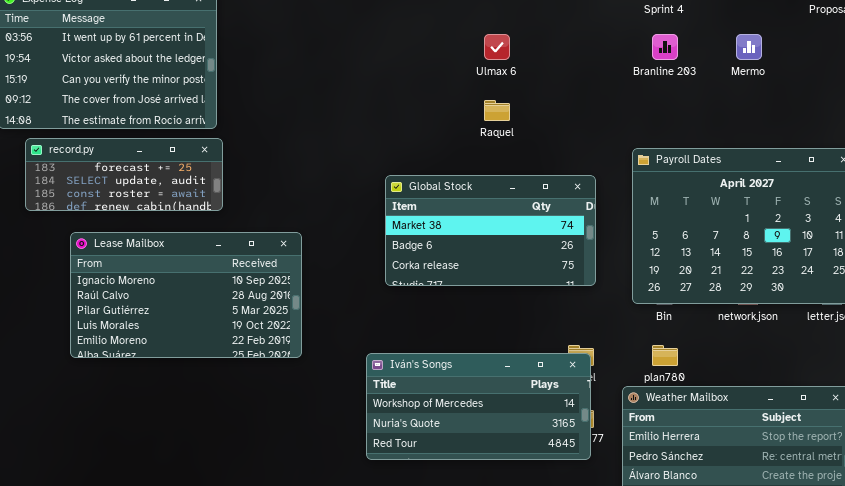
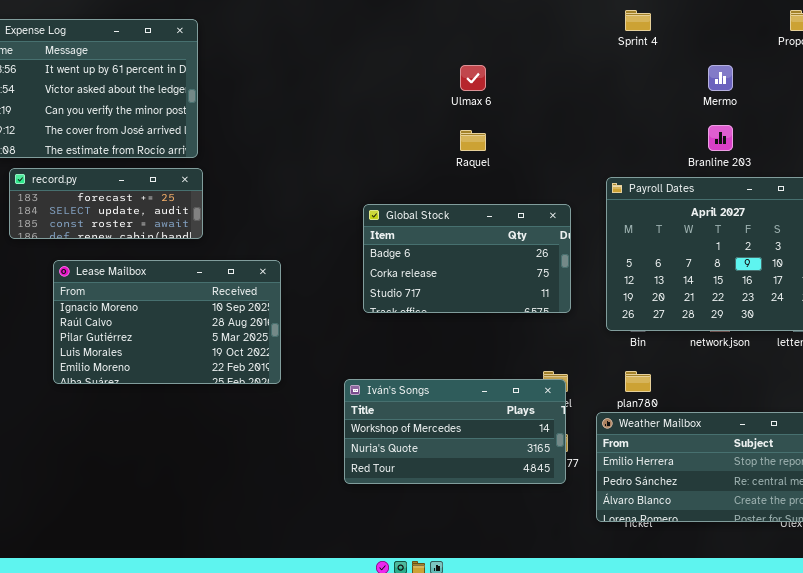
Branline 203: [652,34,678,60] -> [708,125,733,151], moved
Global Stock: [385,175,596,286] -> [363,204,571,313], scrolled down 1 row

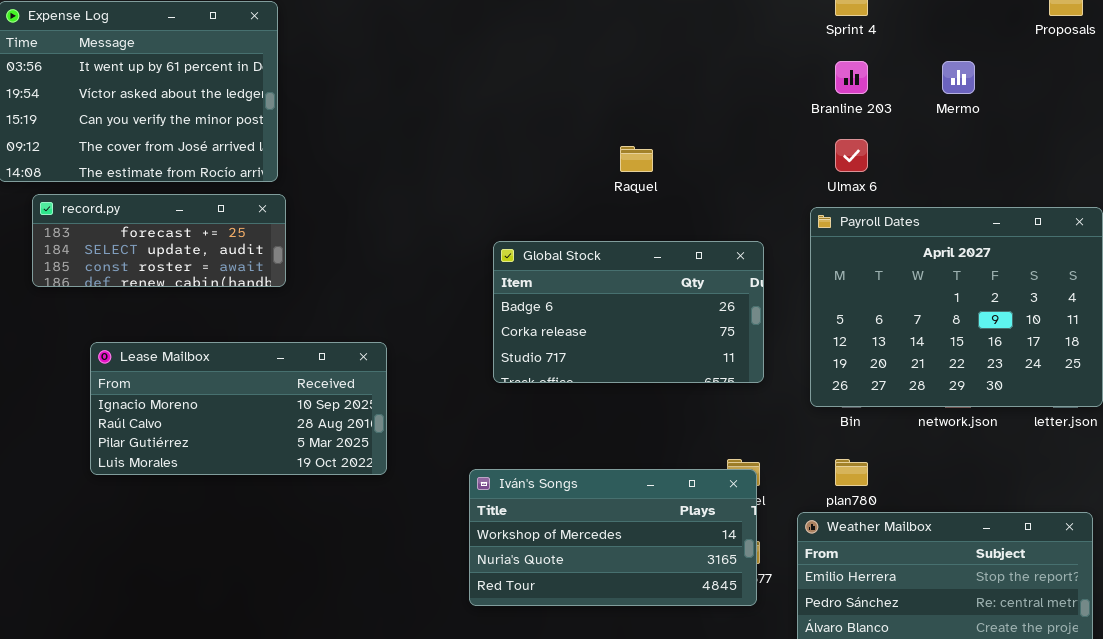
Ulmax 6: [460,65,486,91] -> [835,139,868,172], moved
Branline 203: [708,125,733,151] -> [835,61,868,94], moved
Lease Mailbox: [53,260,281,384] -> [90,342,387,475], resized

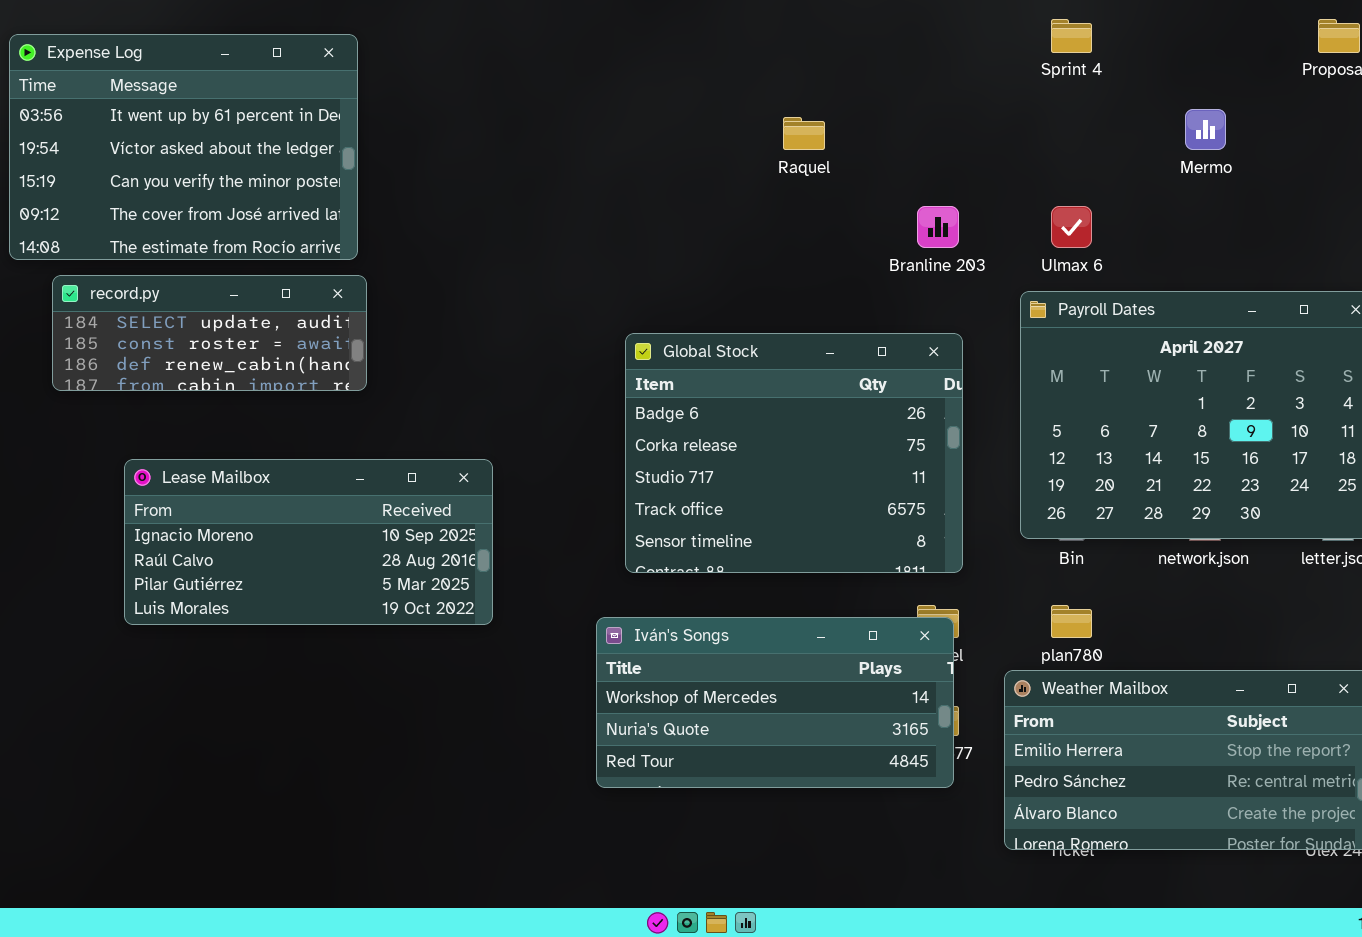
Branline 203: [835,61,868,94] -> [917,206,959,248], moved
Raquel: [620,146,653,172] -> [783,117,825,150], moved
record.py: [32,194,286,287] -> [52,275,367,391], scrolled down 1 row
Global Stock: [493,241,764,383] -> [625,333,963,573], resized

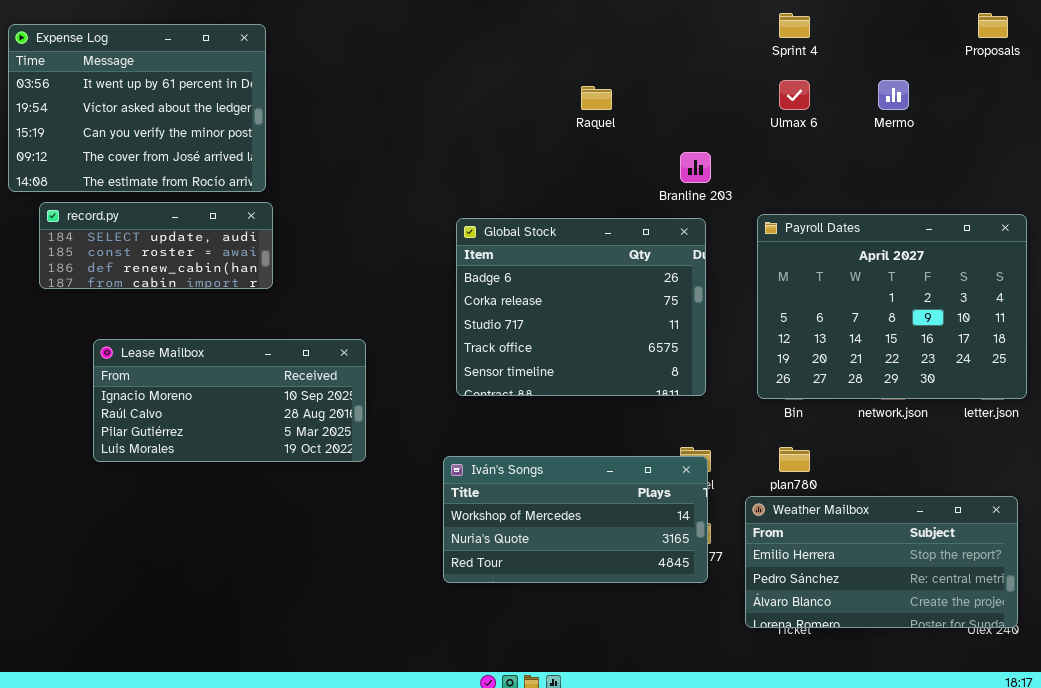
Ulmax 6: [1051,206,1092,248] -> [779,80,810,110], moved
Global Stock: [625,333,963,573] -> [456,218,706,396], moved

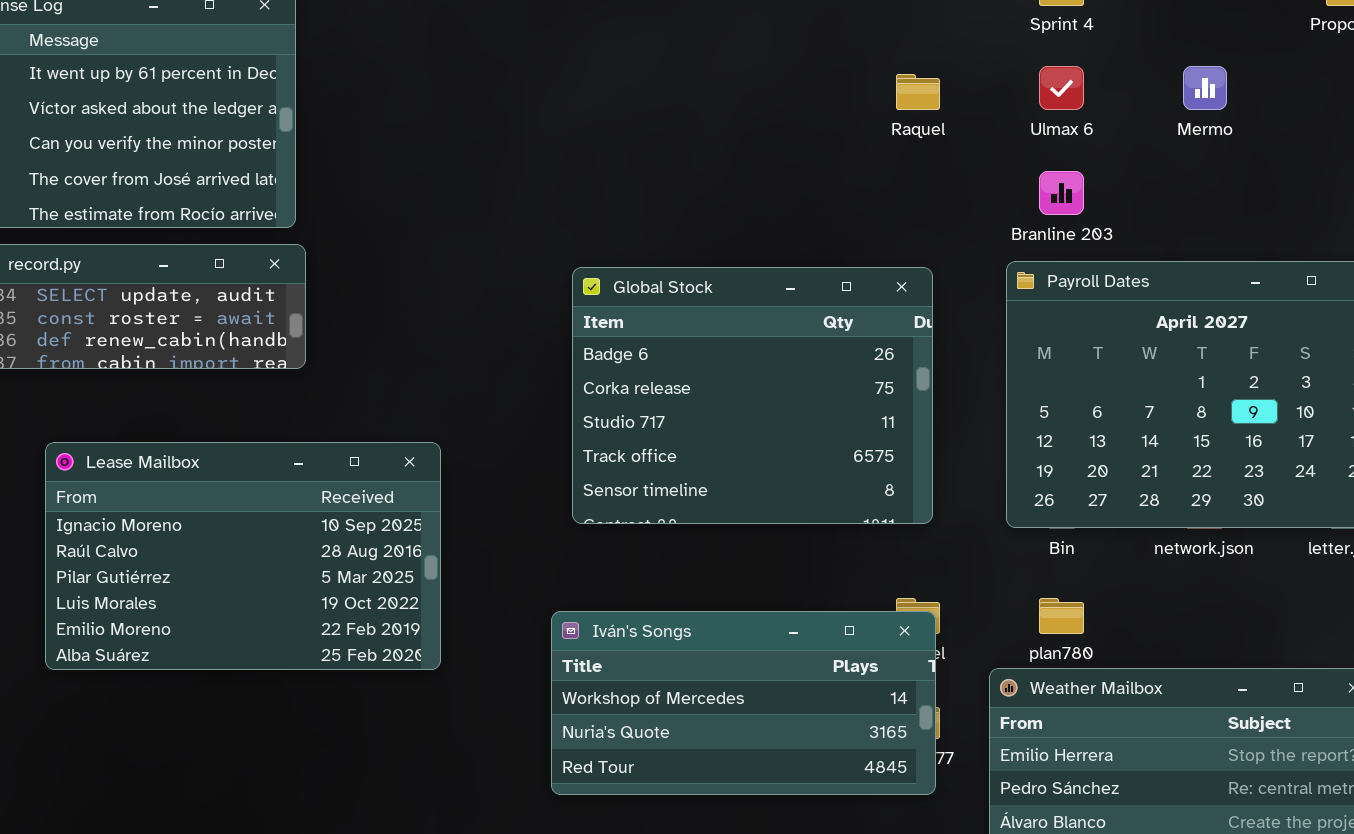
Raquel: [581,86,612,110] -> [896,74,940,110], moved
Branline 203: [680,152,711,183] -> [1039,171,1084,215], moved
Lease Mailbox: [93,339,366,462] -> [45,442,441,670], resized

